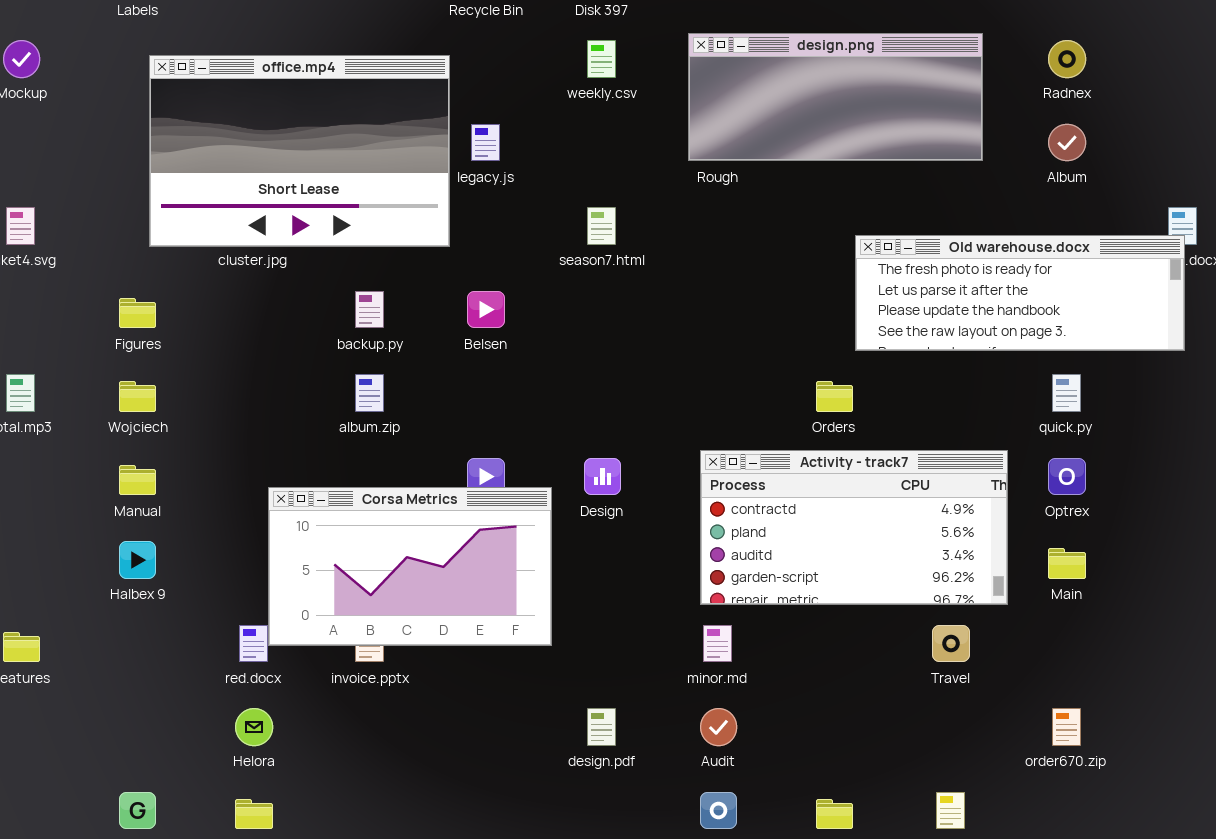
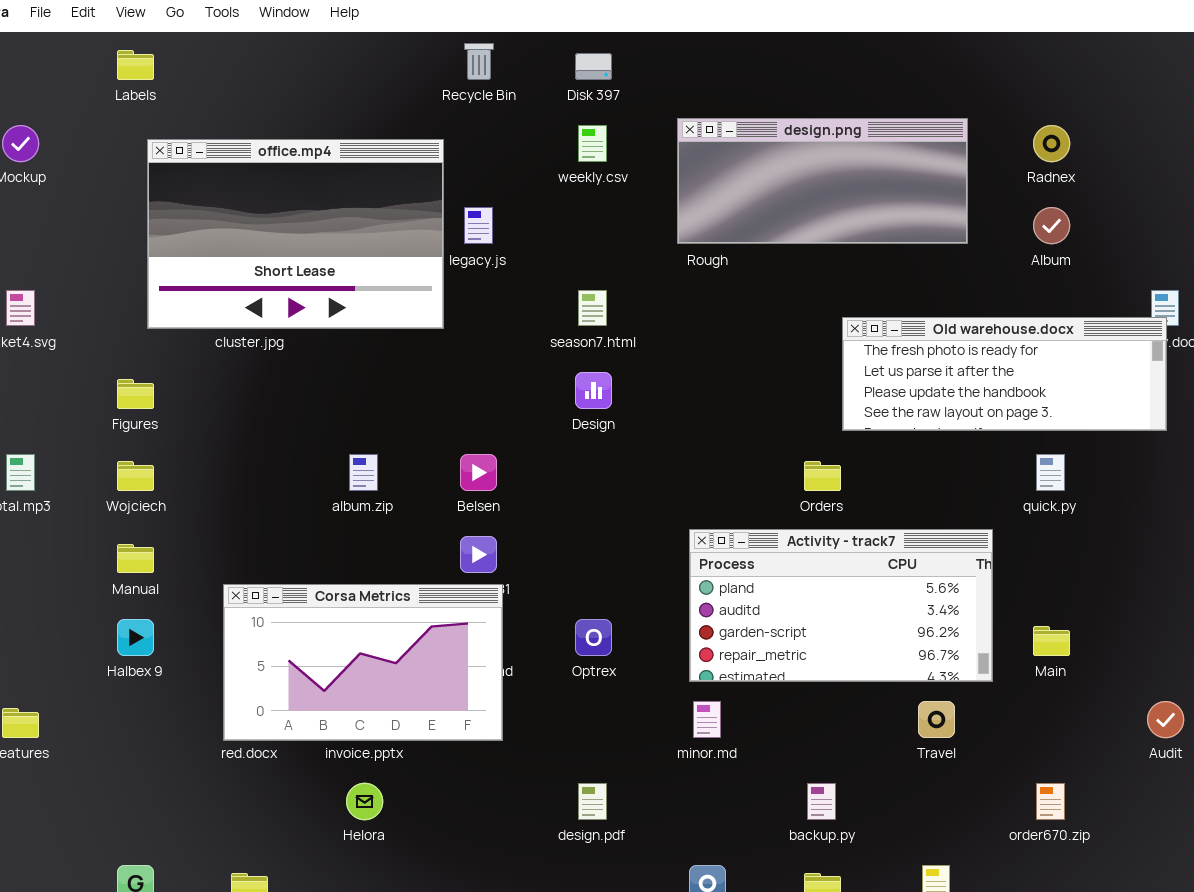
backup.py: [355,291,384,328] -> [807,783,836,820], moved
Belsen: [467,291,505,328] -> [460,454,497,491], moved
Activity - track7: [700,450,1008,605] -> [689,529,993,682], scrolled down 1 row
Design: [584,458,621,495] -> [575,372,612,409], moved
Optrex: [1048,458,1086,495] -> [575,619,612,656], moved
Corsa Metrics: [268,487,552,646] -> [223,584,503,741], moved
Helora: [235,708,273,746] -> [346,783,383,820], moved
Audit: [700,708,737,746] -> [1147,701,1184,738], moved

